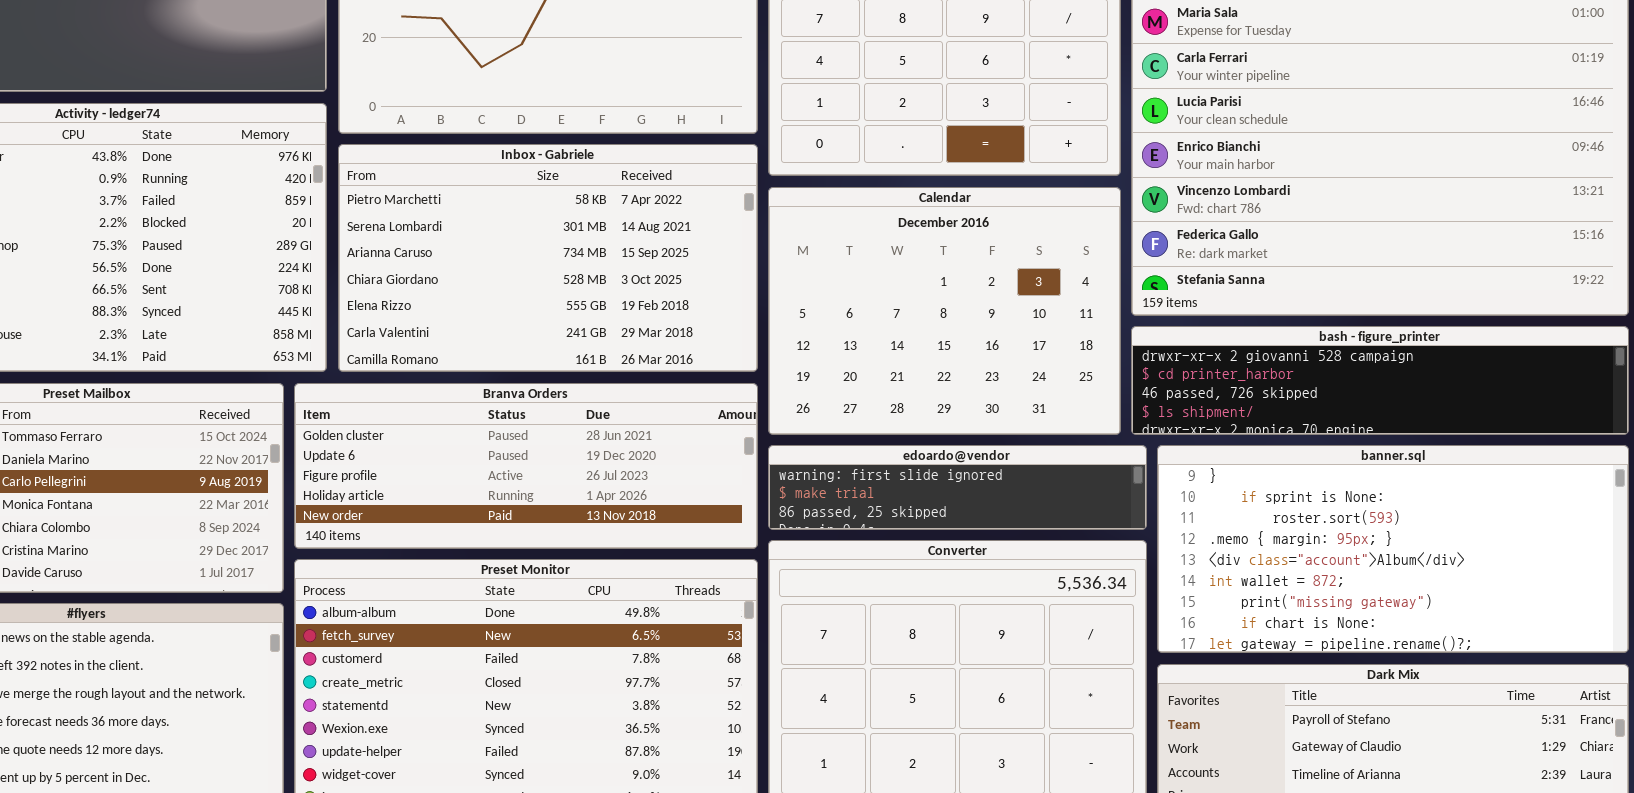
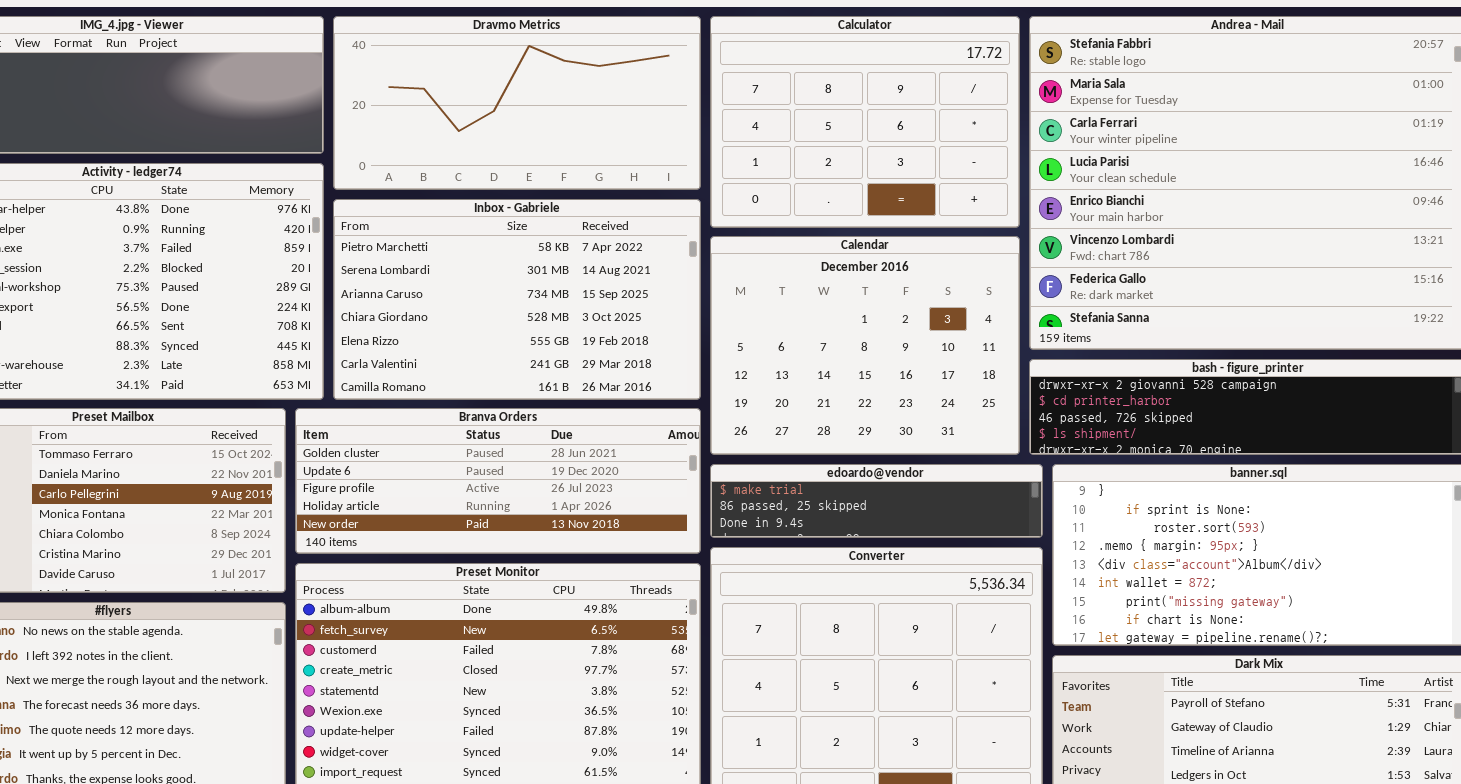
edoardo@vendor: [768,445,1147,530] -> [710,464,1043,538], scrolled down 1 row

